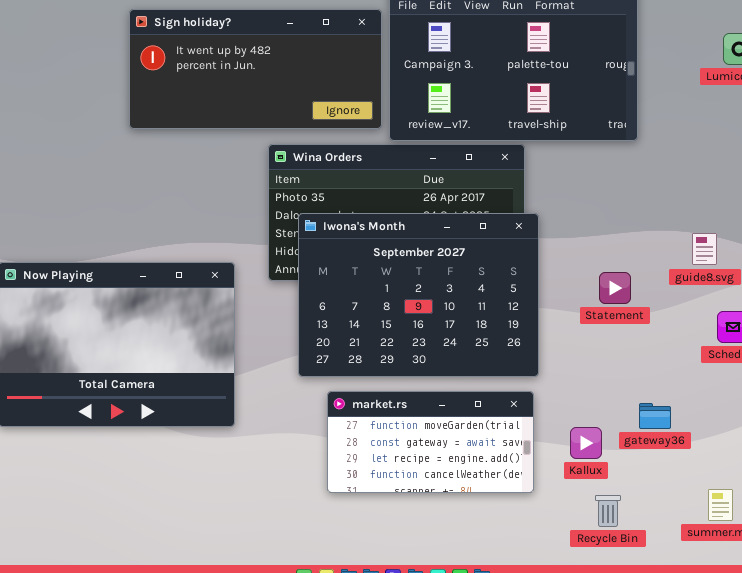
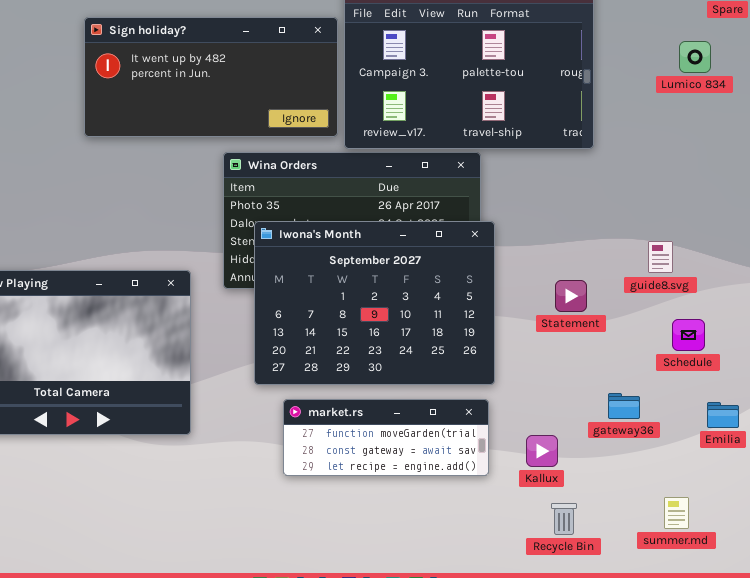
market.rs: [327,391,534,493] -> [283,399,489,476], resized
gateway36: [639,403,671,429] -> [608,393,640,419], moved

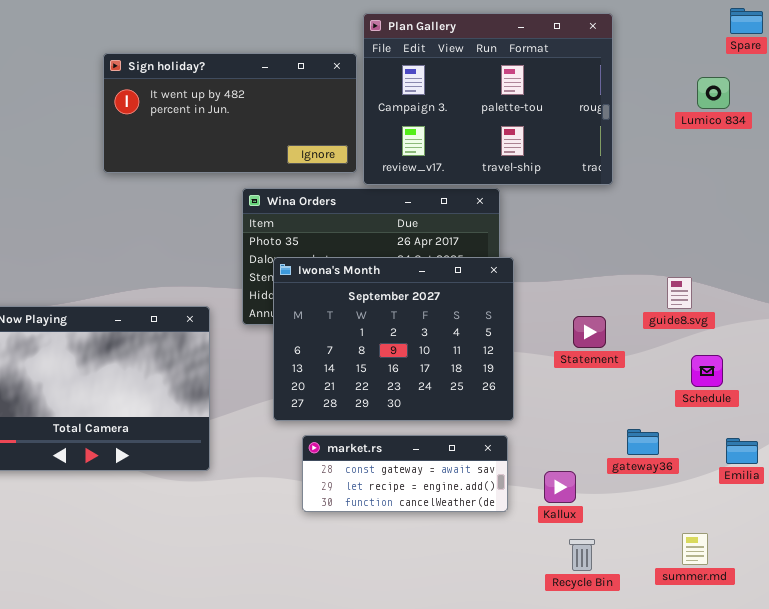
market.rs: [283,399,489,476] -> [302,435,508,512], scrolled down 1 row

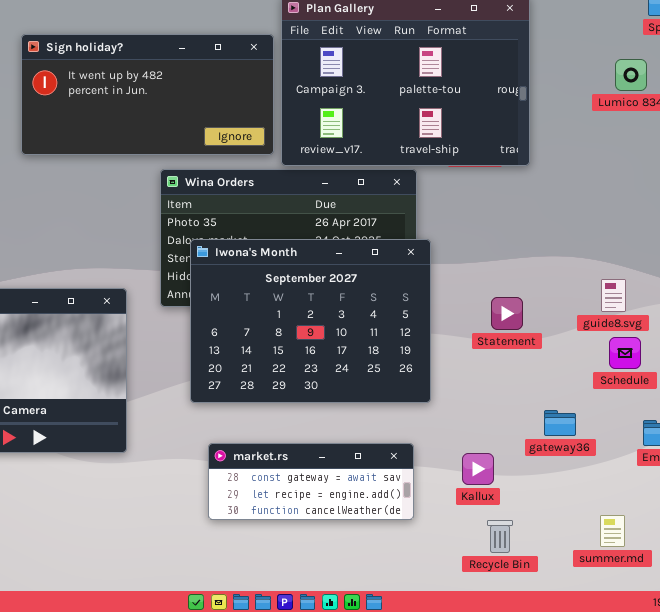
guide8.svg: [667,277,692,309] -> [601,279,626,312], moved
market.rs: [302,435,508,512] -> [208,443,414,520], moved

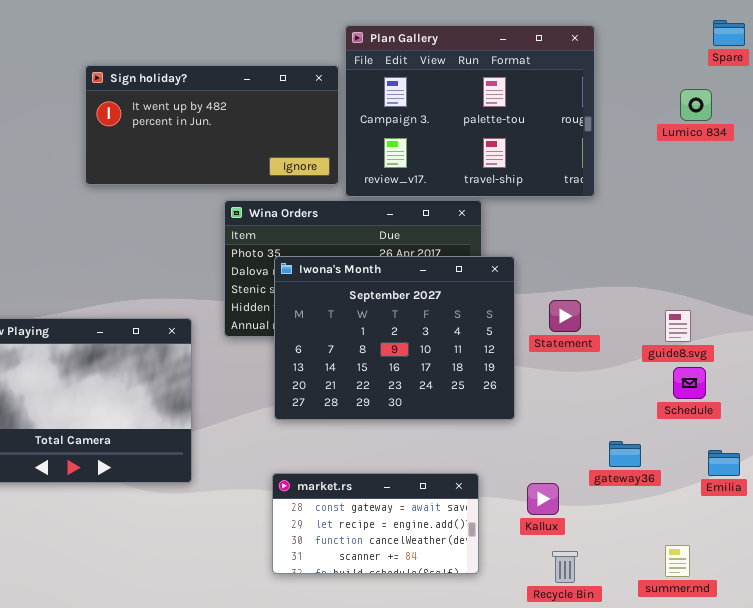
Iwona's Month: [190,239,431,403] -> [274,256,515,420], moved
Statement: [491,297,523,330] -> [549,300,581,332], moved
market.rs: [208,443,414,520] -> [272,473,479,574], resized

